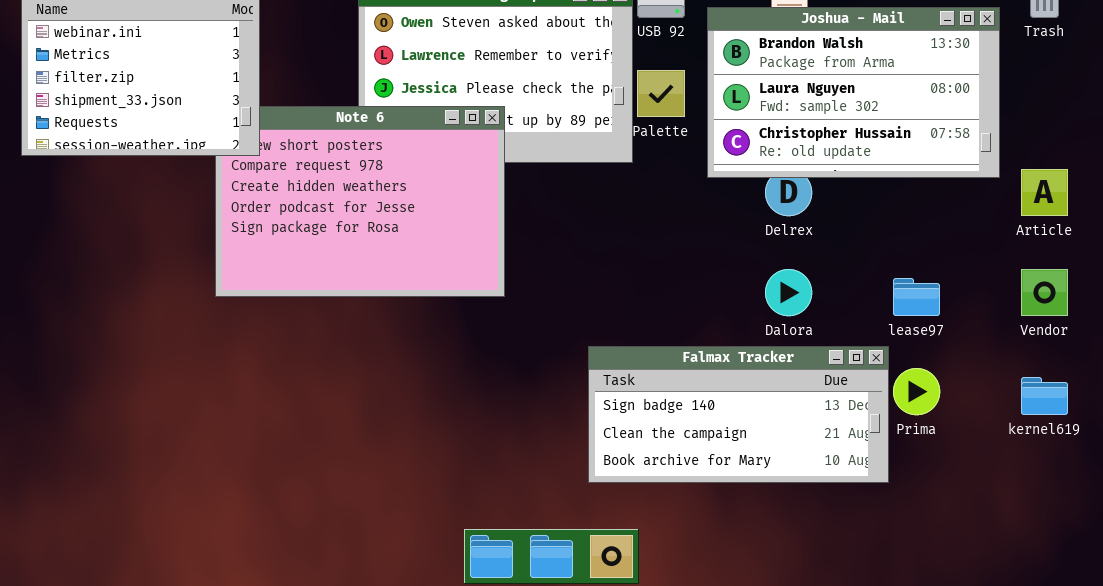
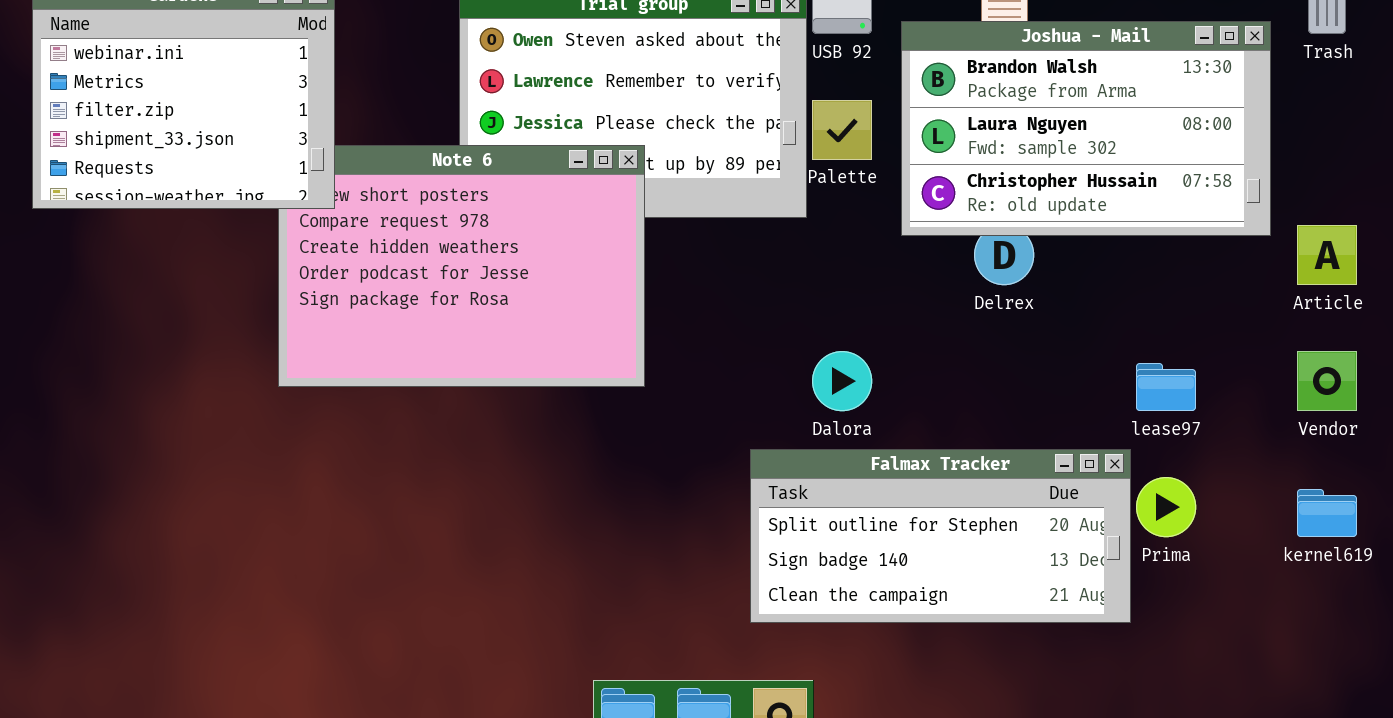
Dalora: [765,269,812,316] -> [812,351,872,411], moved
Falmax Tracker: [588,346,889,483] -> [750,449,1131,623], scrolled up 1 row

